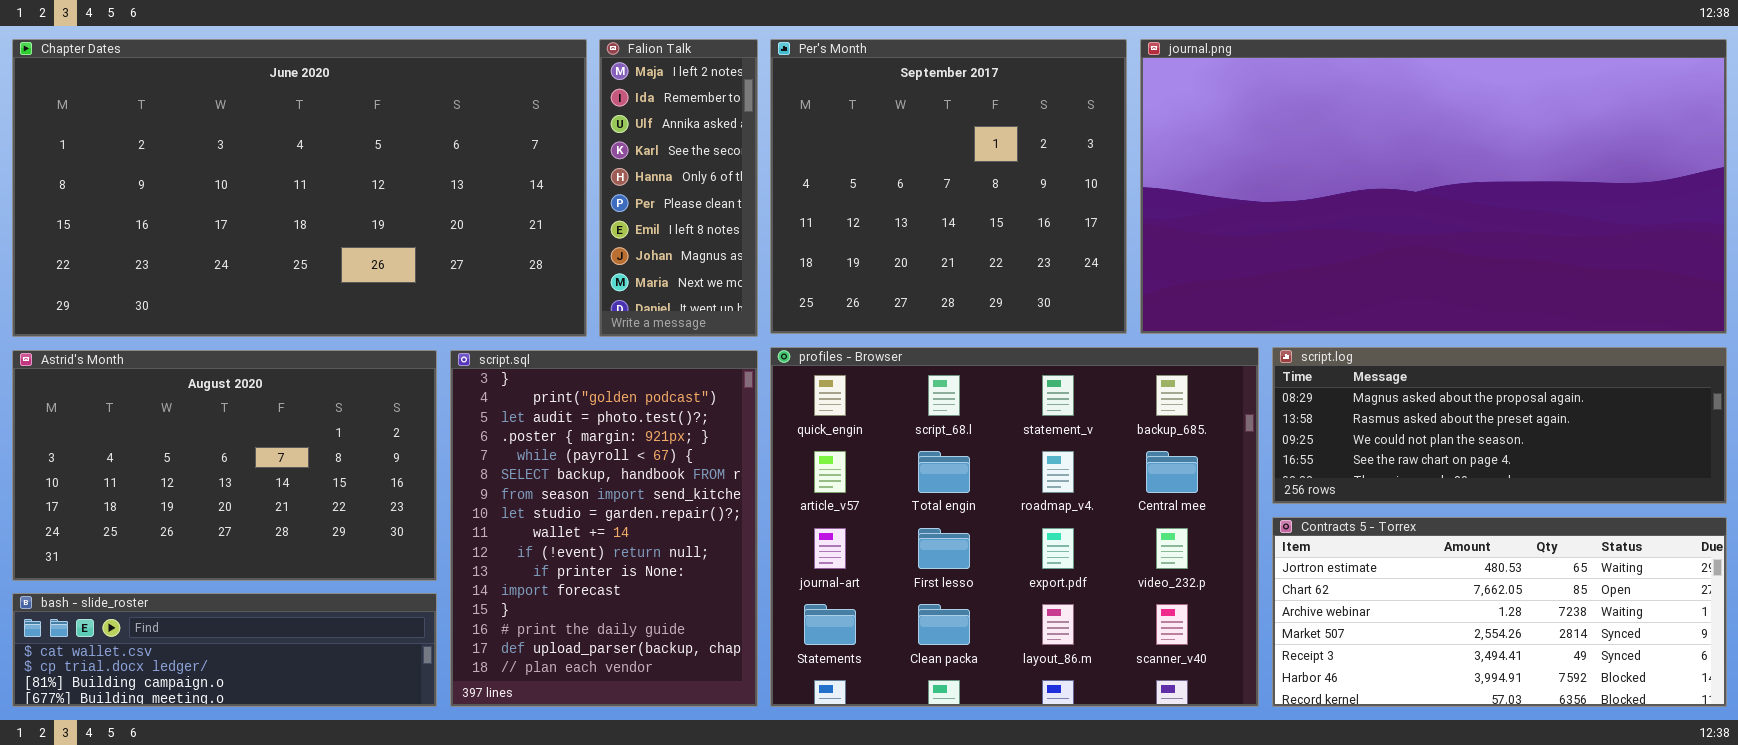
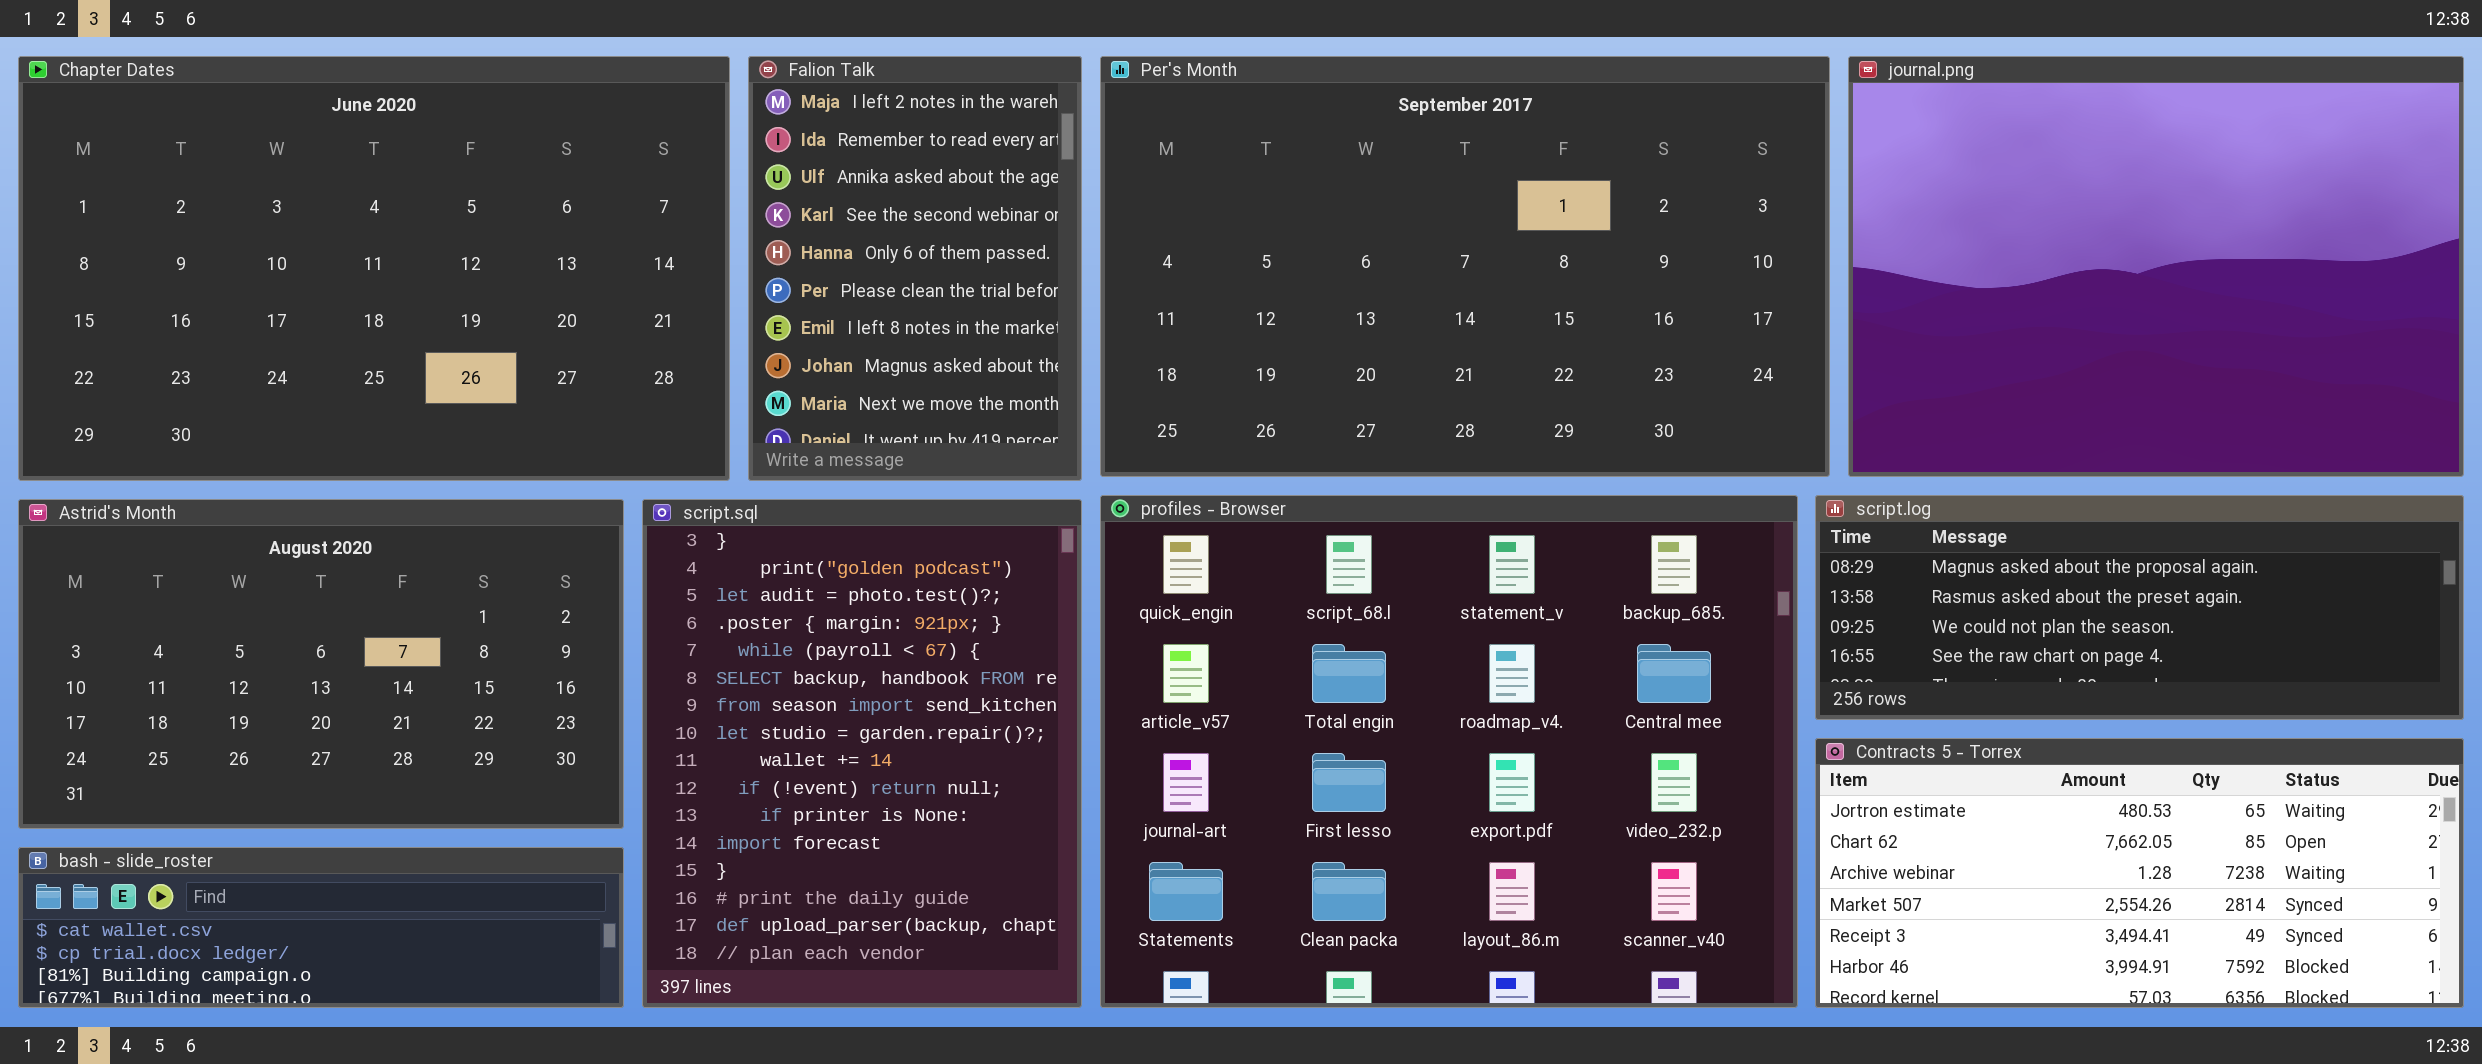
Chapter Dates: [12,39,587,337] -> [18,56,730,481], resized
Falion Talk: [599,39,758,337] -> [748,56,1082,481], resized
Per's Month: [770,39,1127,334] -> [1100,56,1830,477], resized
journal.png: [1140,39,1727,334] -> [1848,56,2464,477], resized

